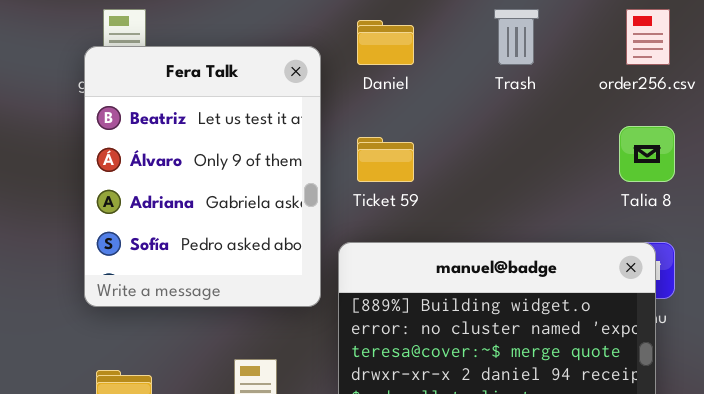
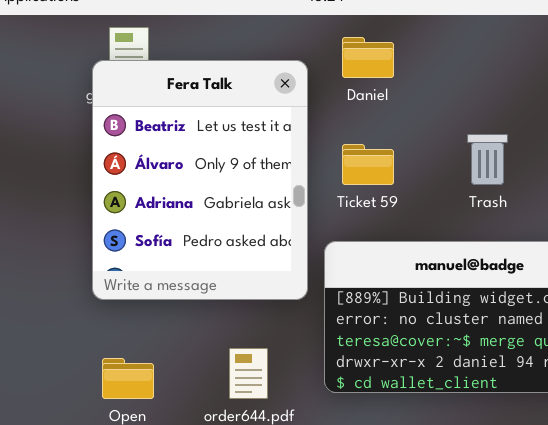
Trash: [494,9,539,65] -> [467,134,508,185], moved

